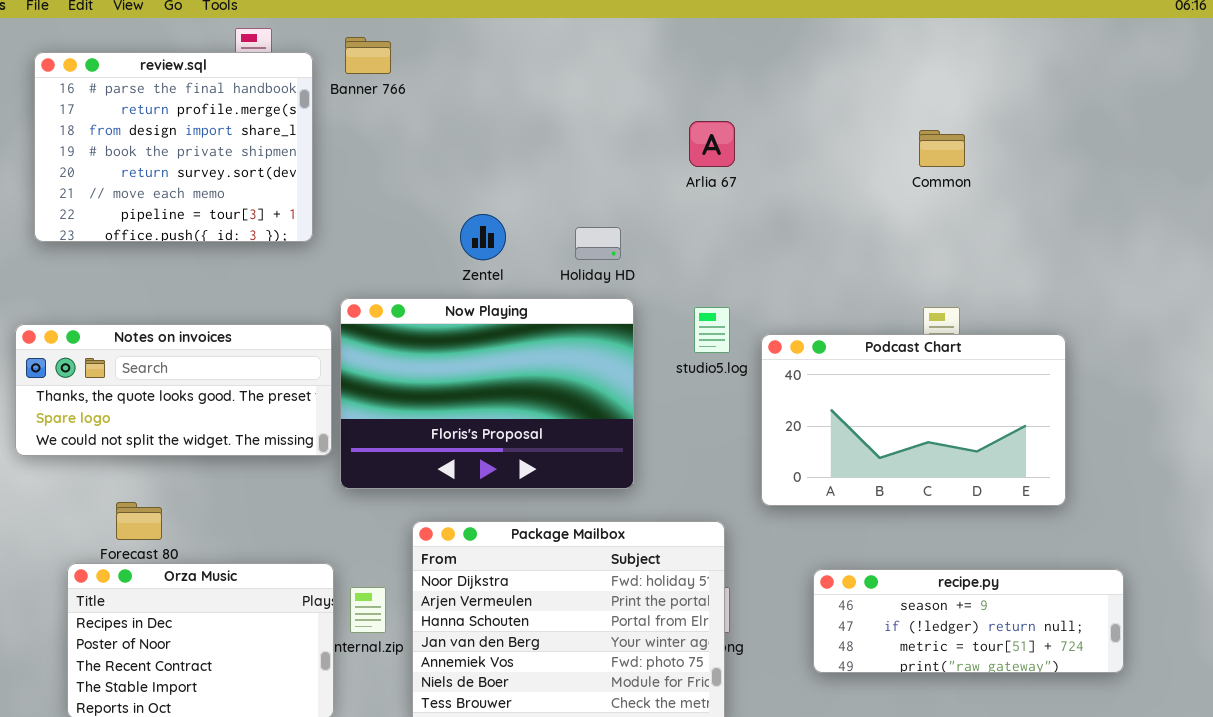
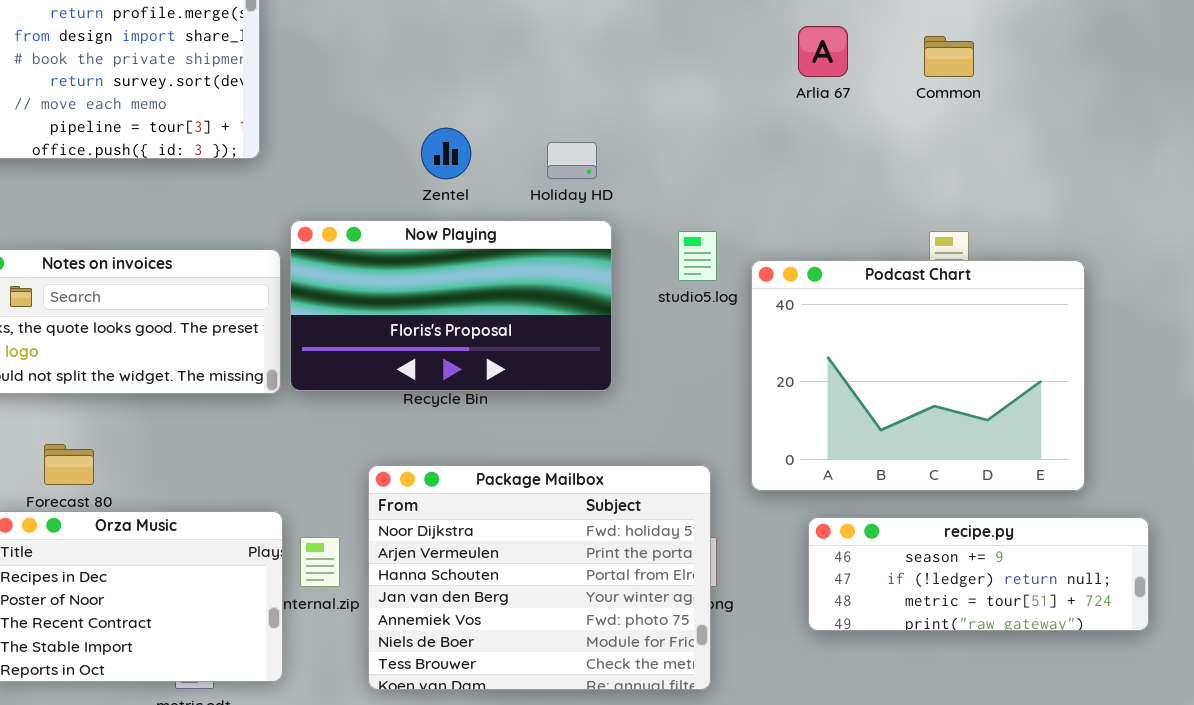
Arlia 67: [689,121,735,167] -> [798,26,848,77], moved
Now Playing: [340,298,634,489] -> [290,220,612,391], resized
Podcast Chart: [761,334,1066,506] -> [751,260,1085,491], resized

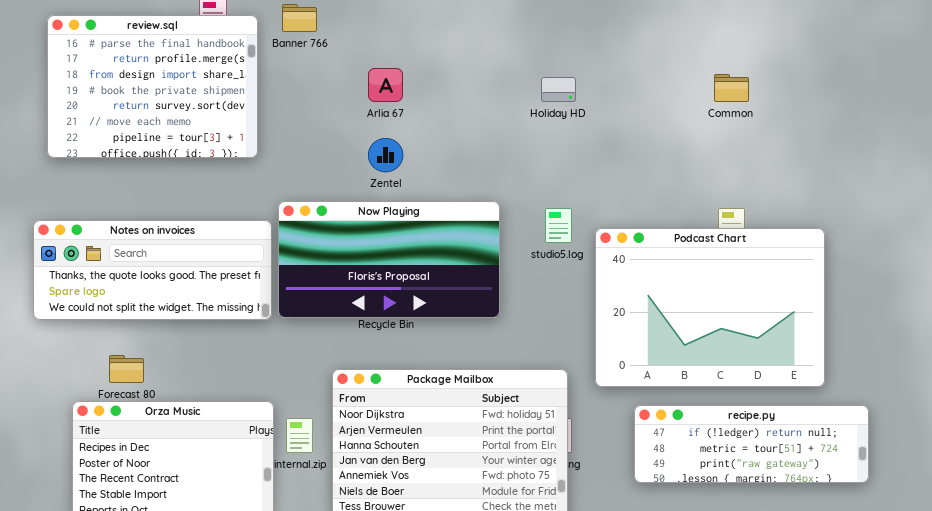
Arlia 67: [798,26,848,77] -> [368,68,403,102], moved
Holiday HD: [547,142,597,179] -> [541,77,576,102], moved
recipe.py: [808,517,1149,631] -> [634,405,869,483], scrolled down 1 row

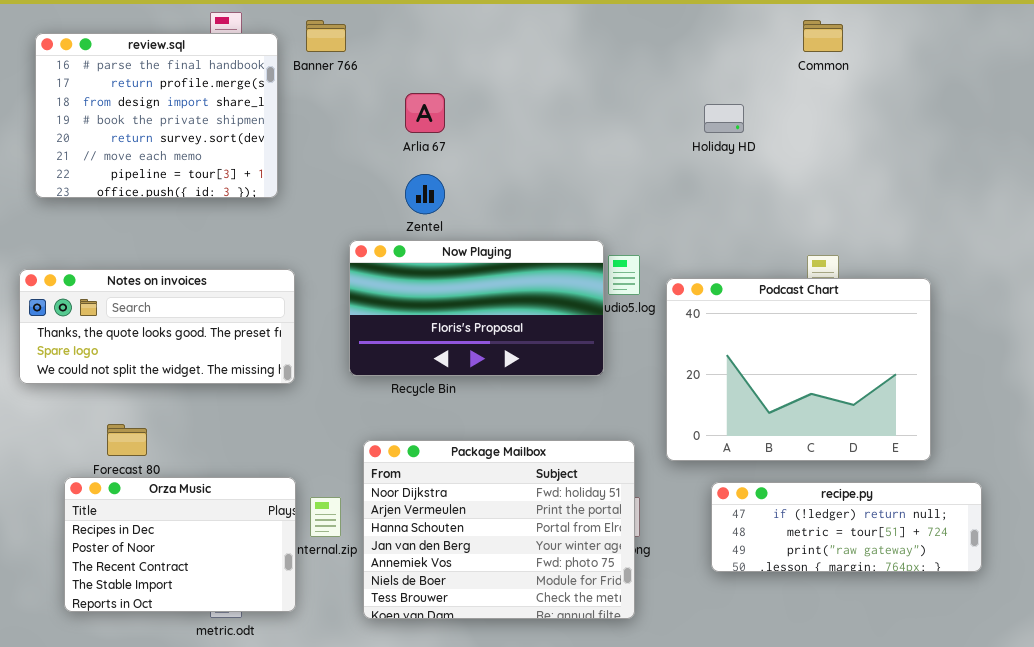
Common: [714,74,749,102] -> [803,20,843,52], moved
Holiday HD: [541,77,576,102] -> [704,104,744,133], moved
Now Playing: [278,201,500,318] -> [349,240,604,376], moved

